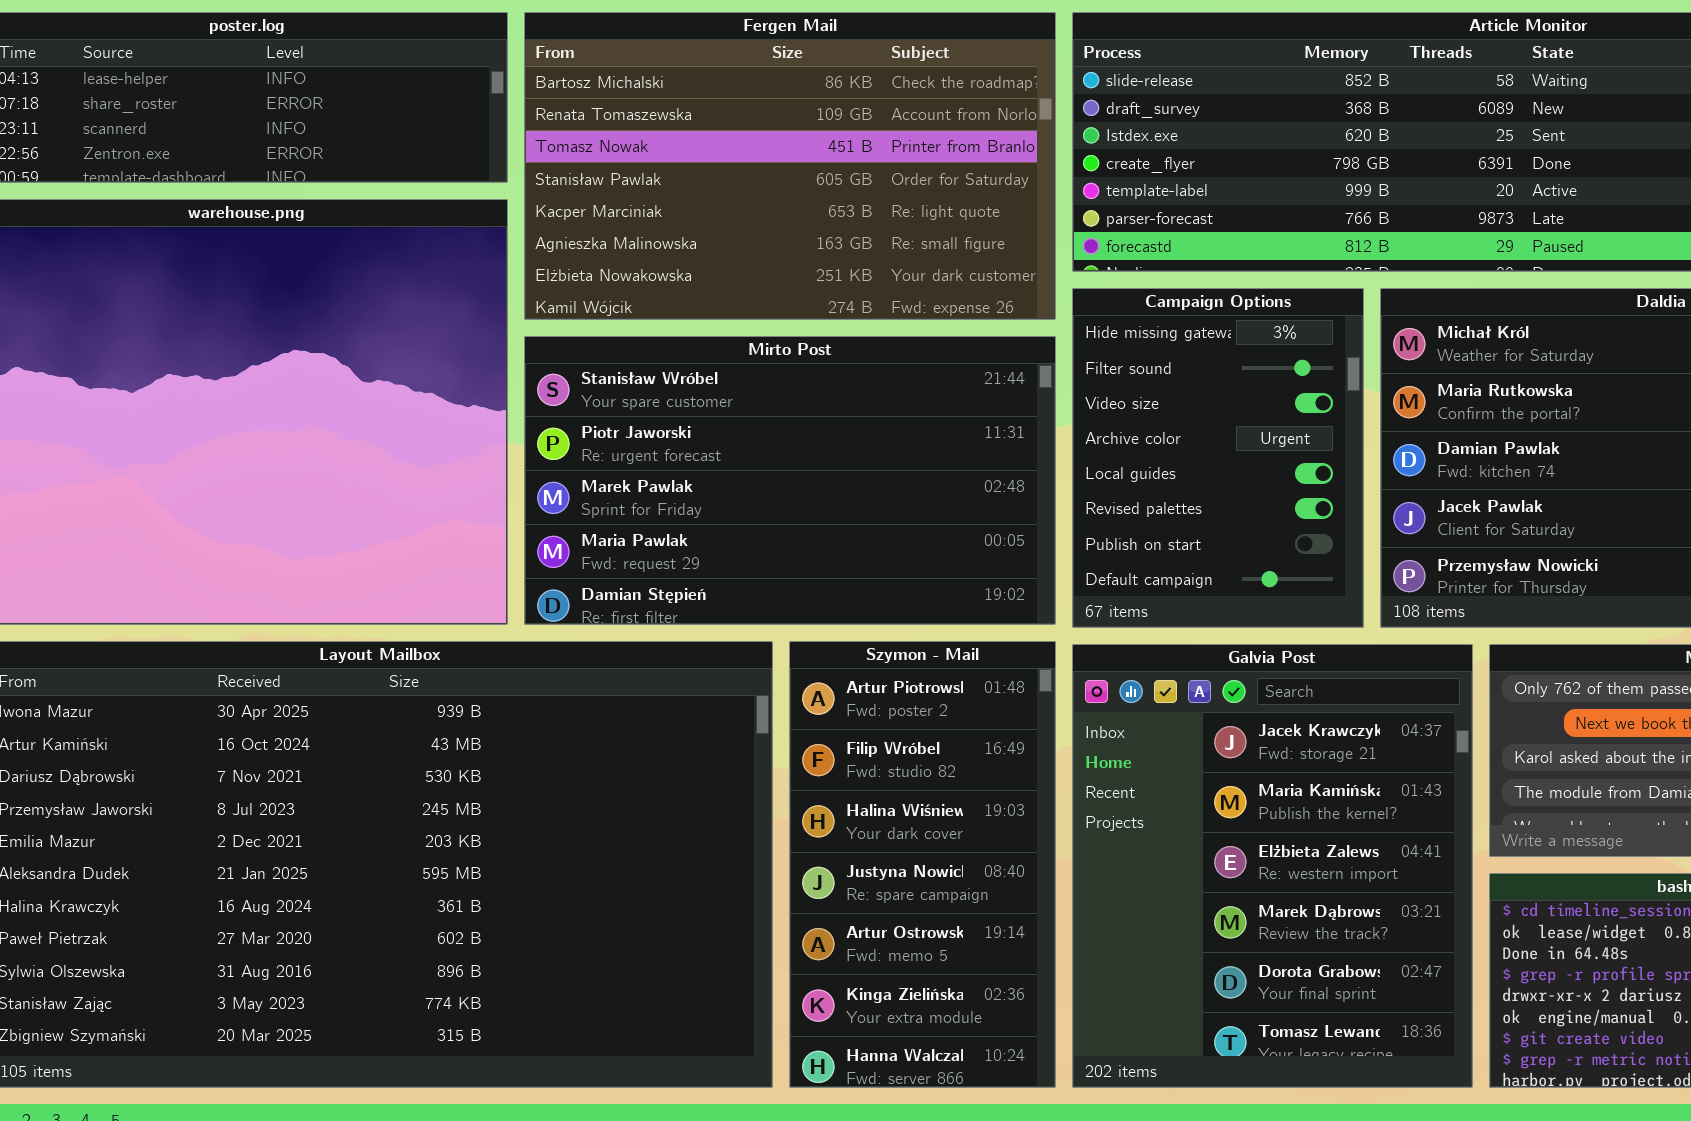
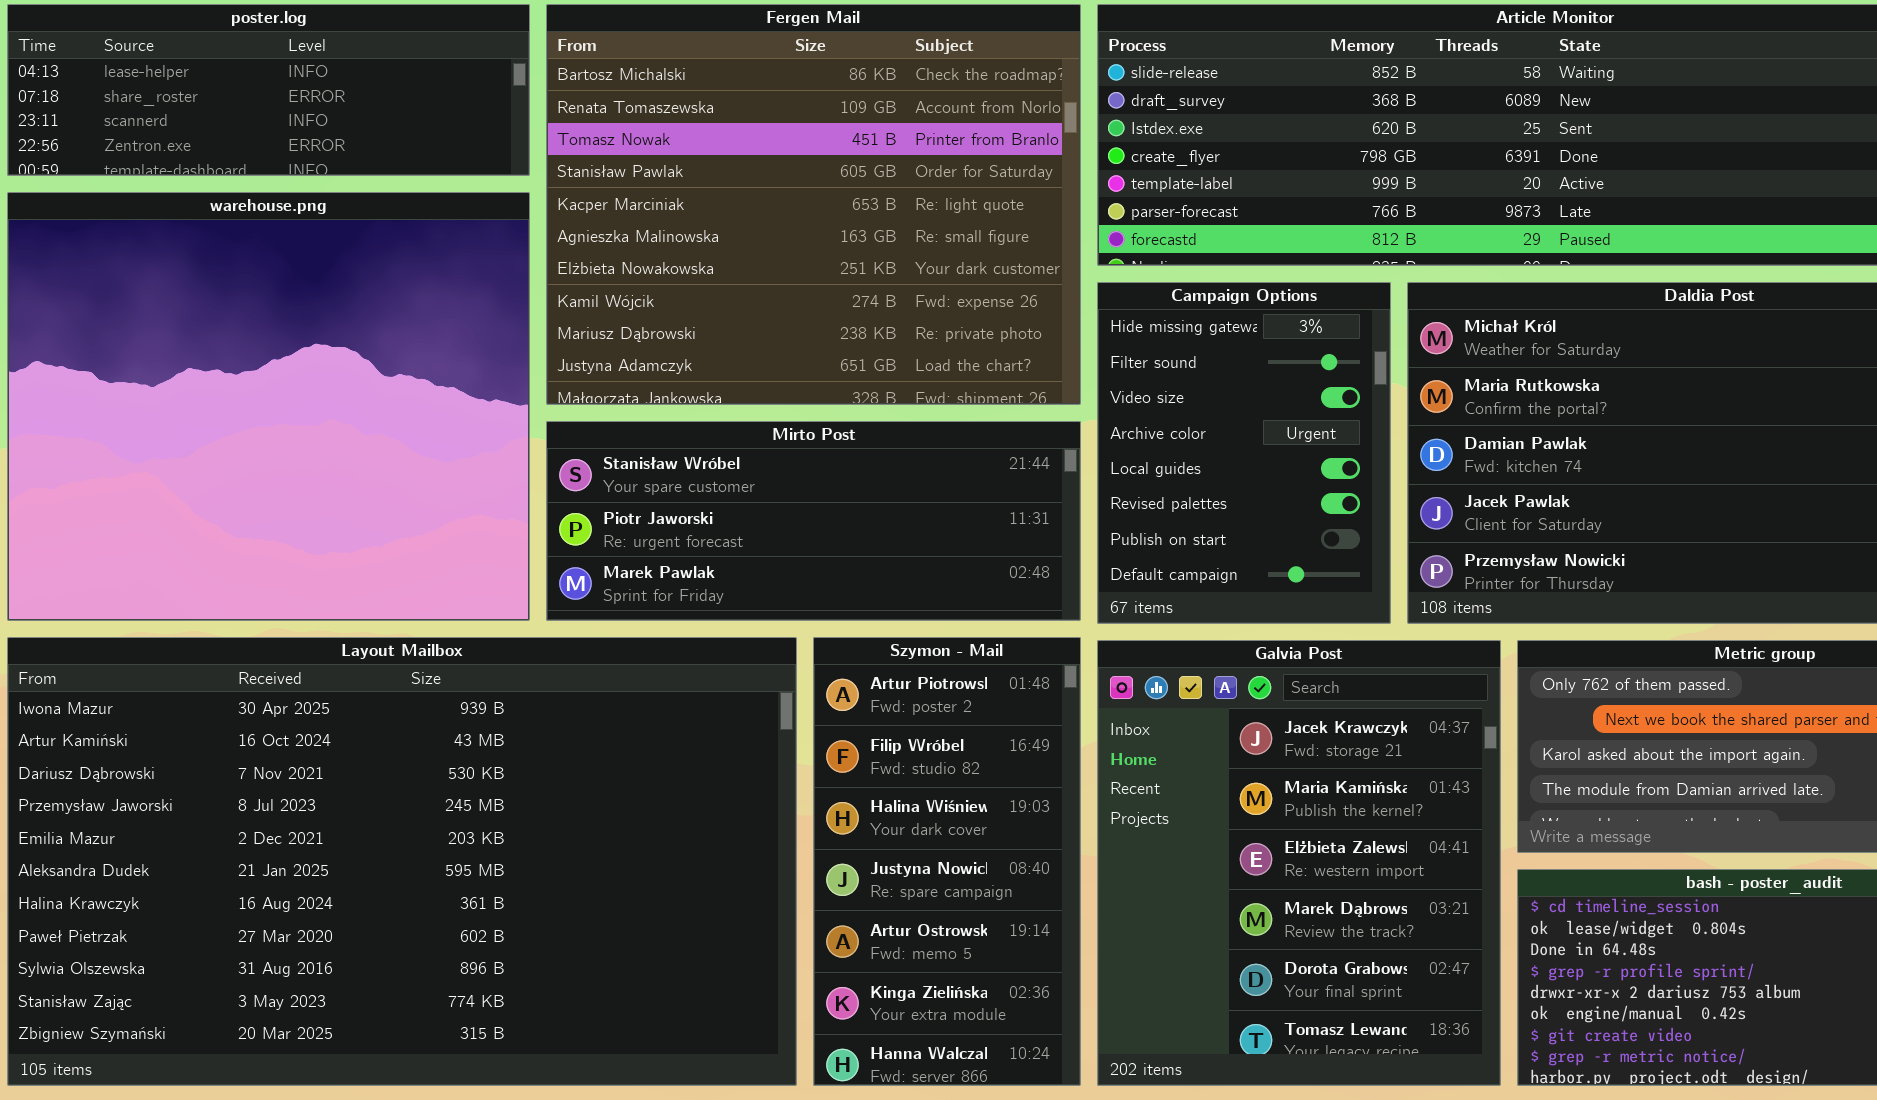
Fergen Mail: [524,12,1056,320] -> [546,4,1081,405], resized
Mirto Post: [524,336,1056,625] -> [546,421,1081,621], resized

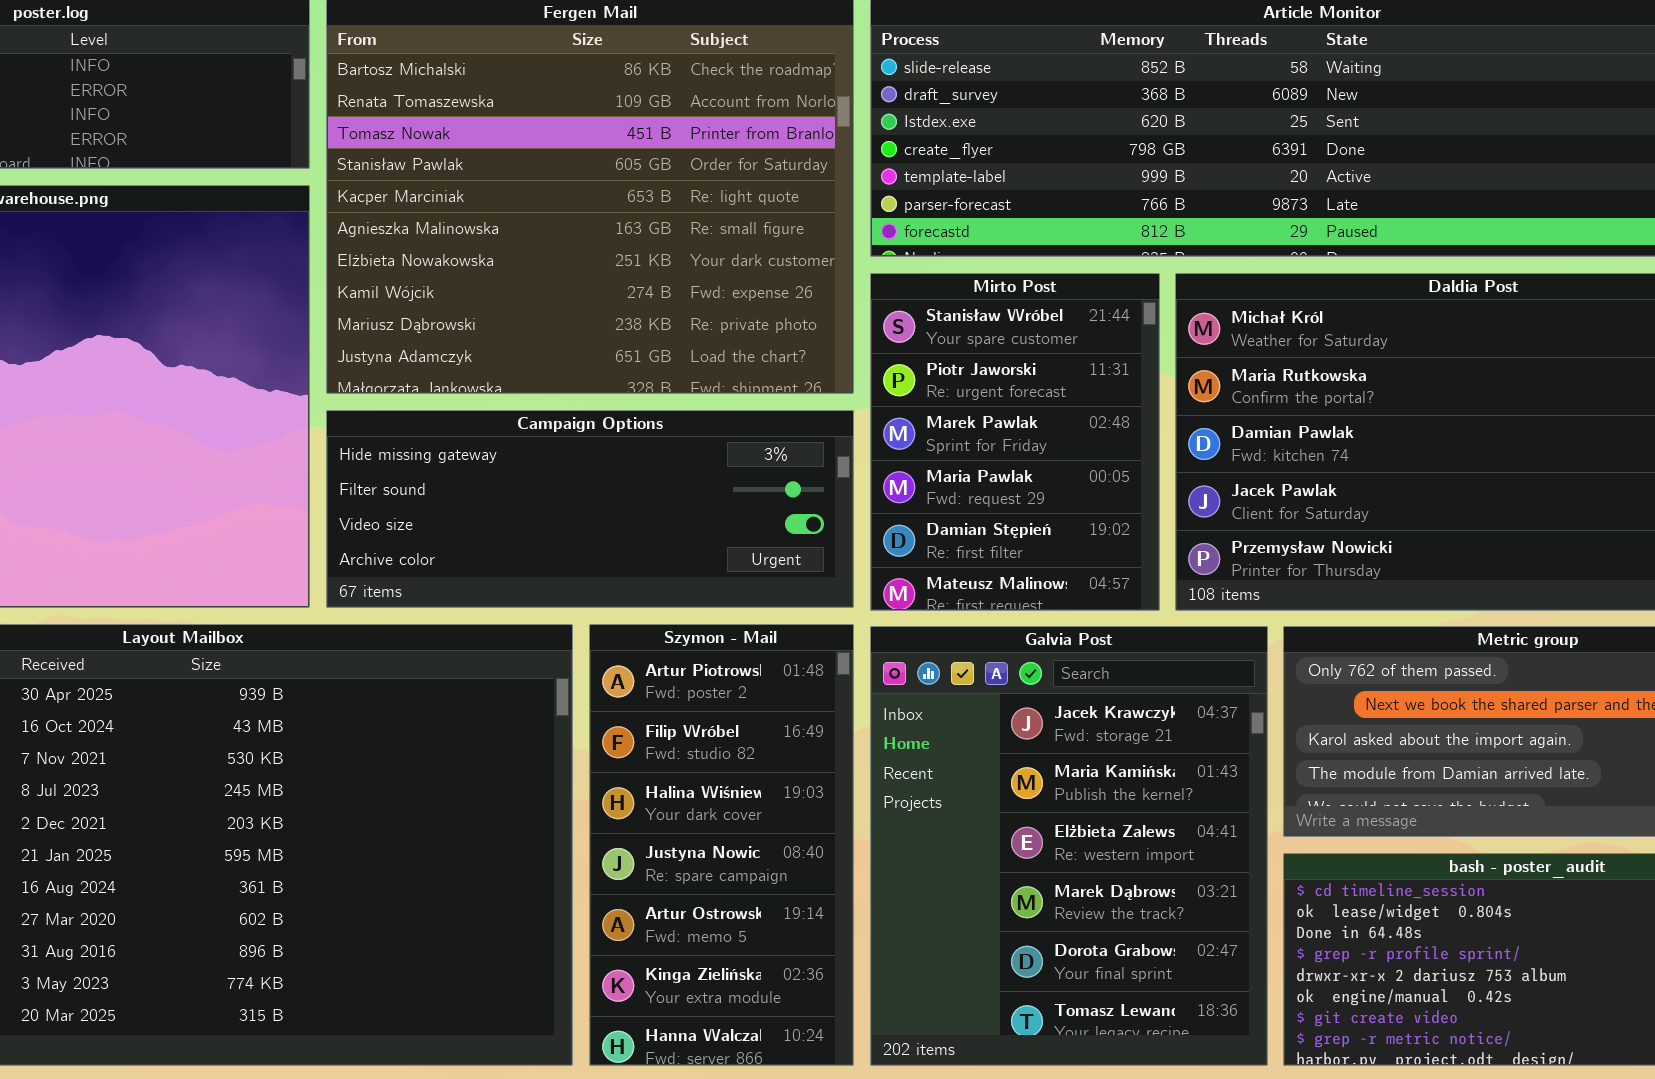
Campaign Options: [1097,282,1391,624] -> [326,410,854,608], moved, resized
Mirto Post: [546,421,1081,621] -> [870,273,1160,611], moved, resized

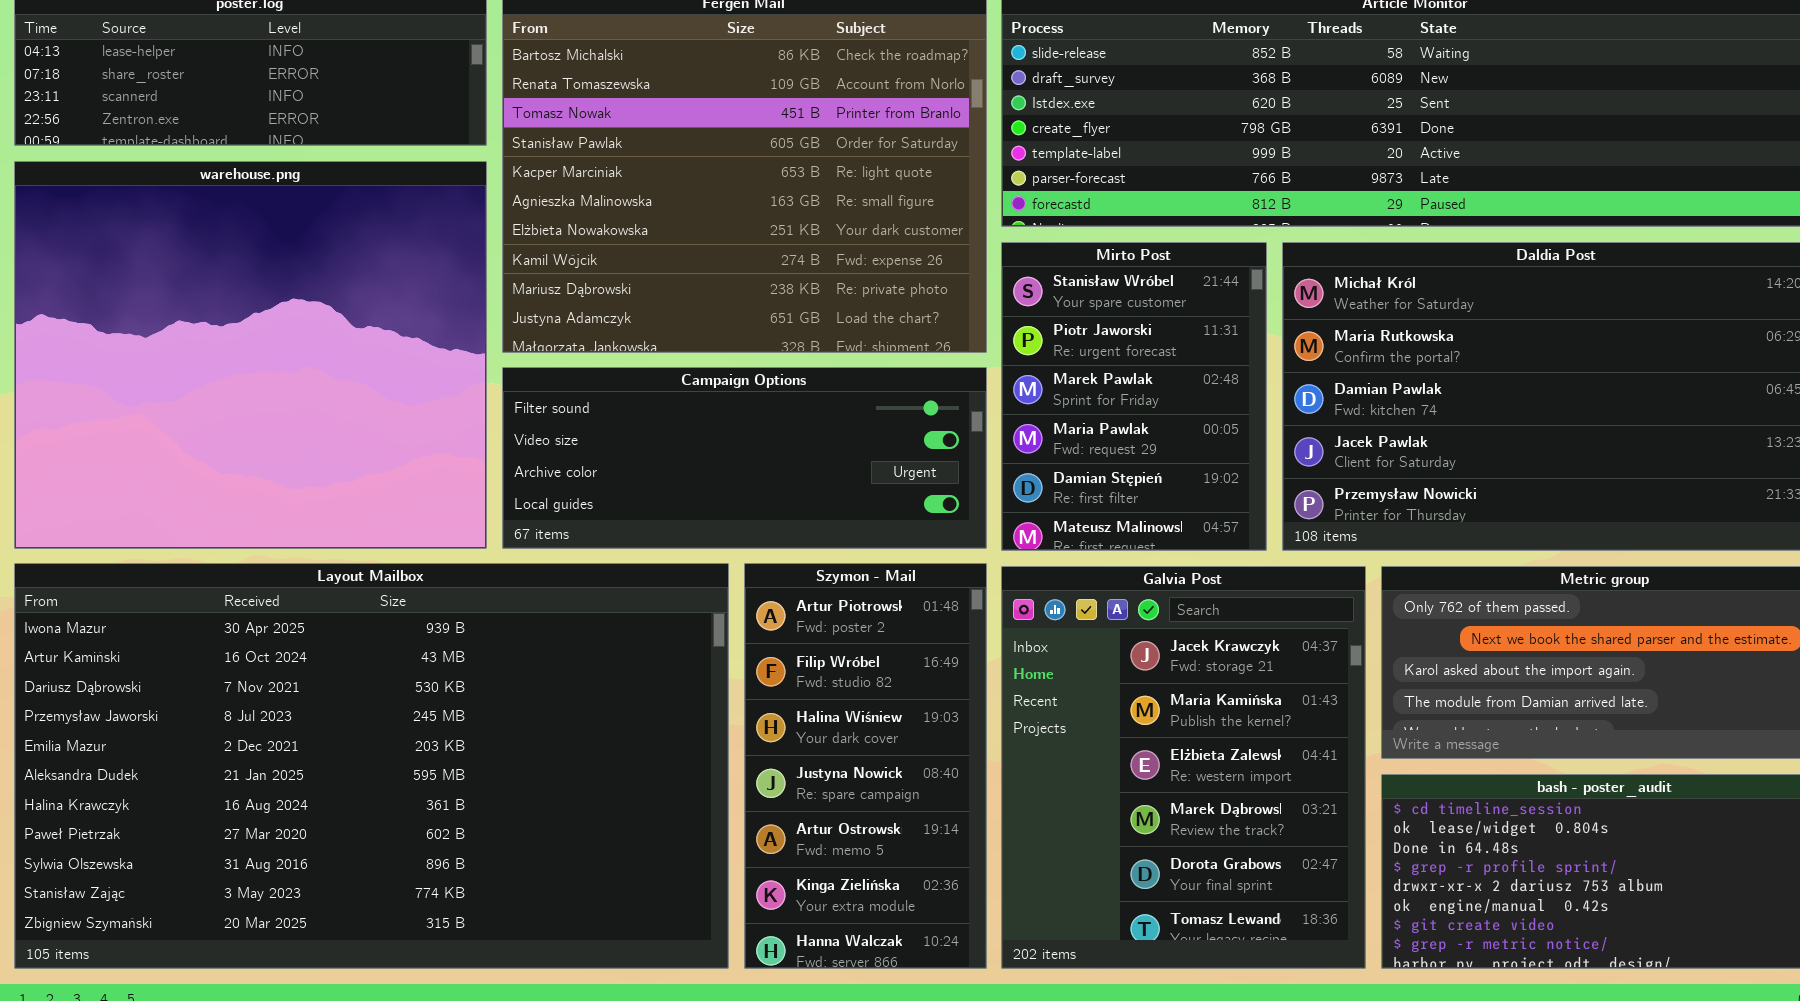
Campaign Options: [326,410,854,608] -> [502,367,987,549], scrolled down 1 row

